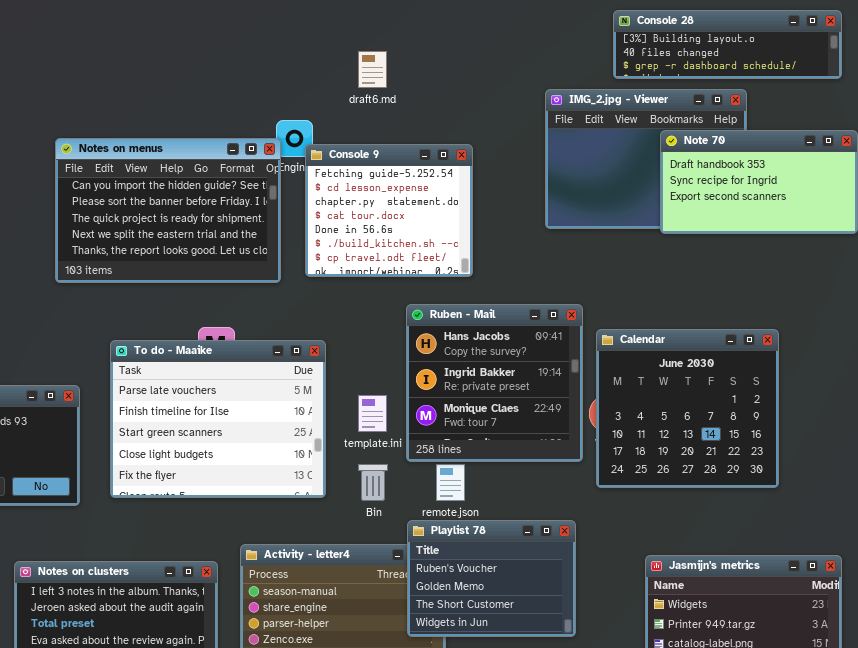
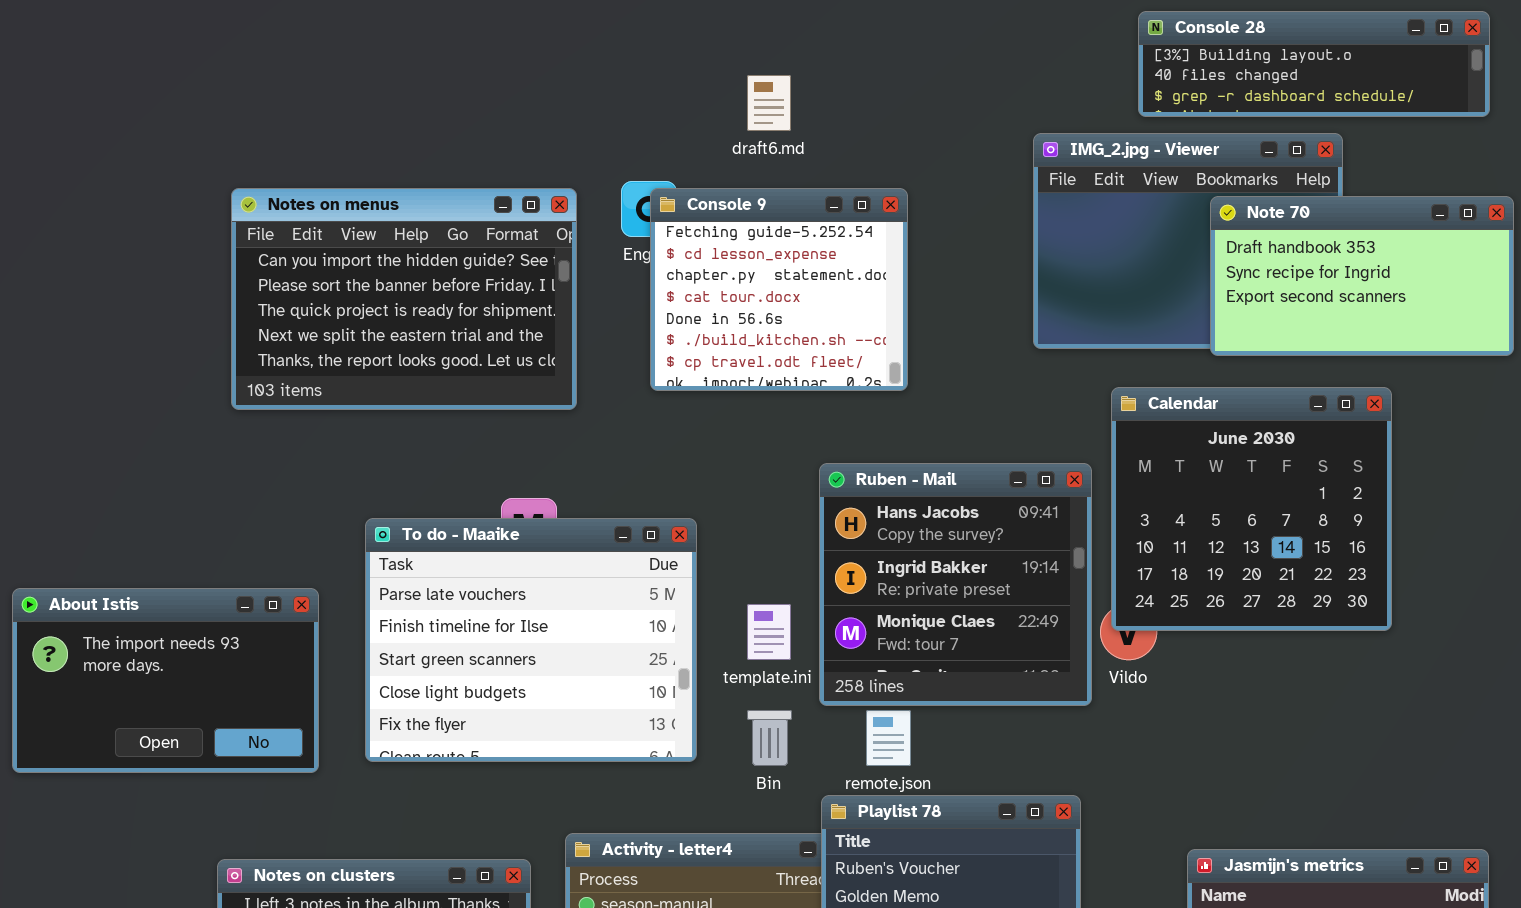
Notes on menus: [55,138,281,283] -> [231,188,577,410], moved
Console 9: [305,144,473,277] -> [650,188,908,391], moved
Calendar: [596,329,779,488] -> [1111,387,1392,631], moved

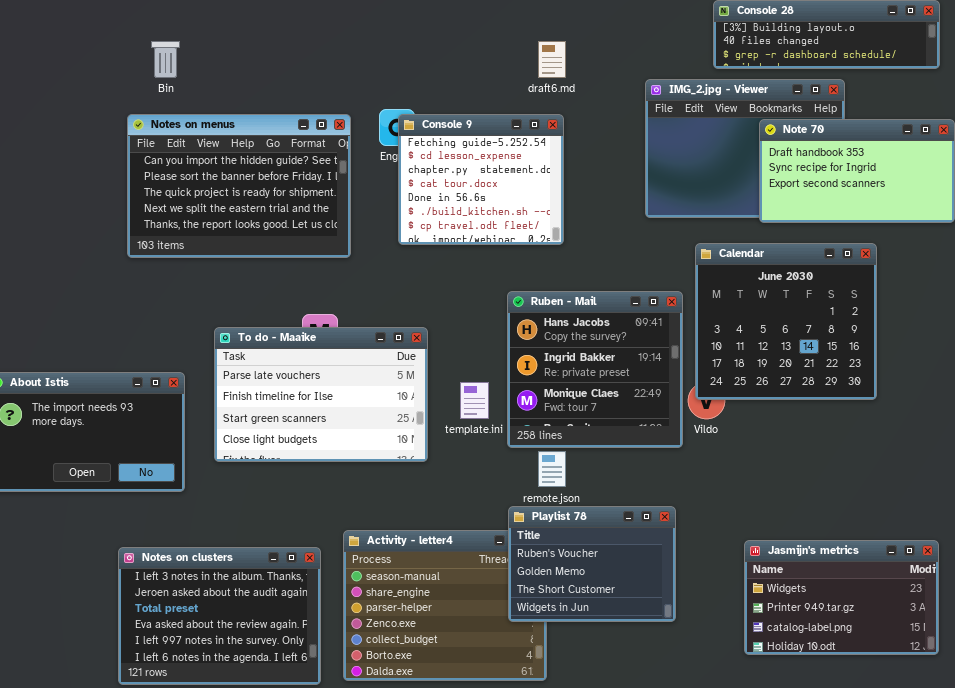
draft6.md: [747,75,791,131] -> [538,41,566,78], moved
To do - Maaike: [365,518,697,762] -> [214,327,428,462], resized
Bin: [747,710,792,766] -> [151,41,180,78], moved

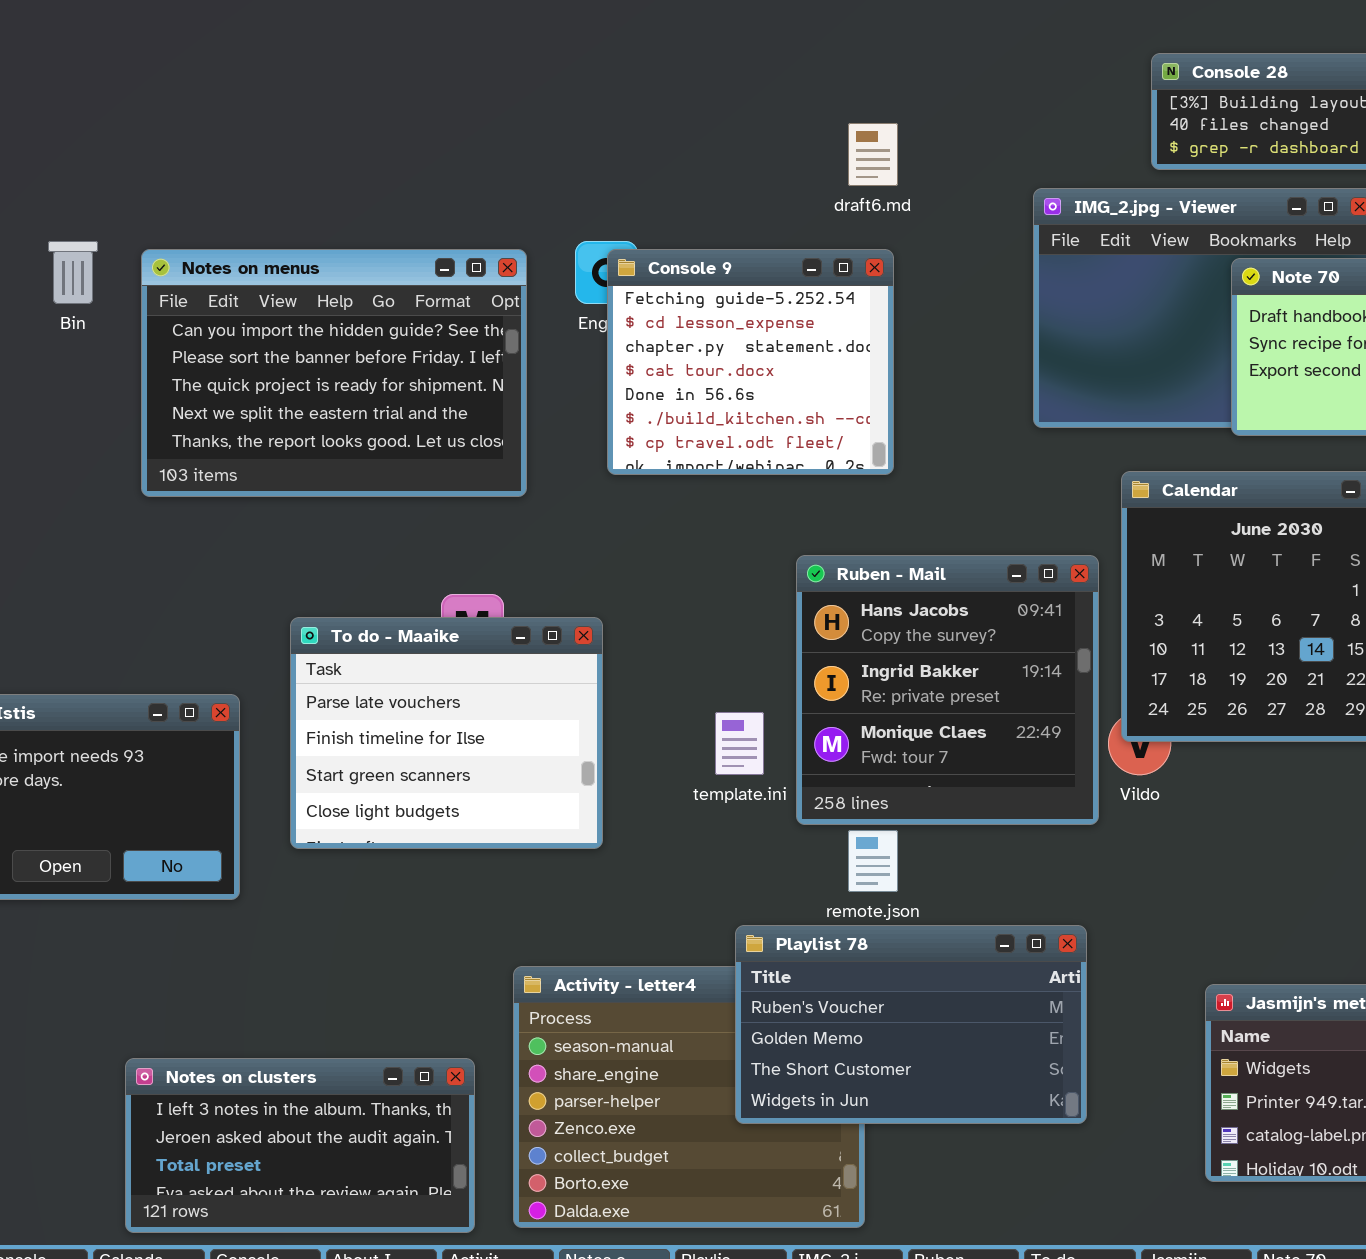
Bin: [151,41,180,78] -> [48,241,98,304], moved
To do - Maaike: [214,327,428,462] -> [290,617,603,849], resized
Playlist 78: [508,506,676,622] -> [735,925,1087,1124], resized
Notes on clusters: [118,547,321,685] -> [125,1058,475,1233], resized

